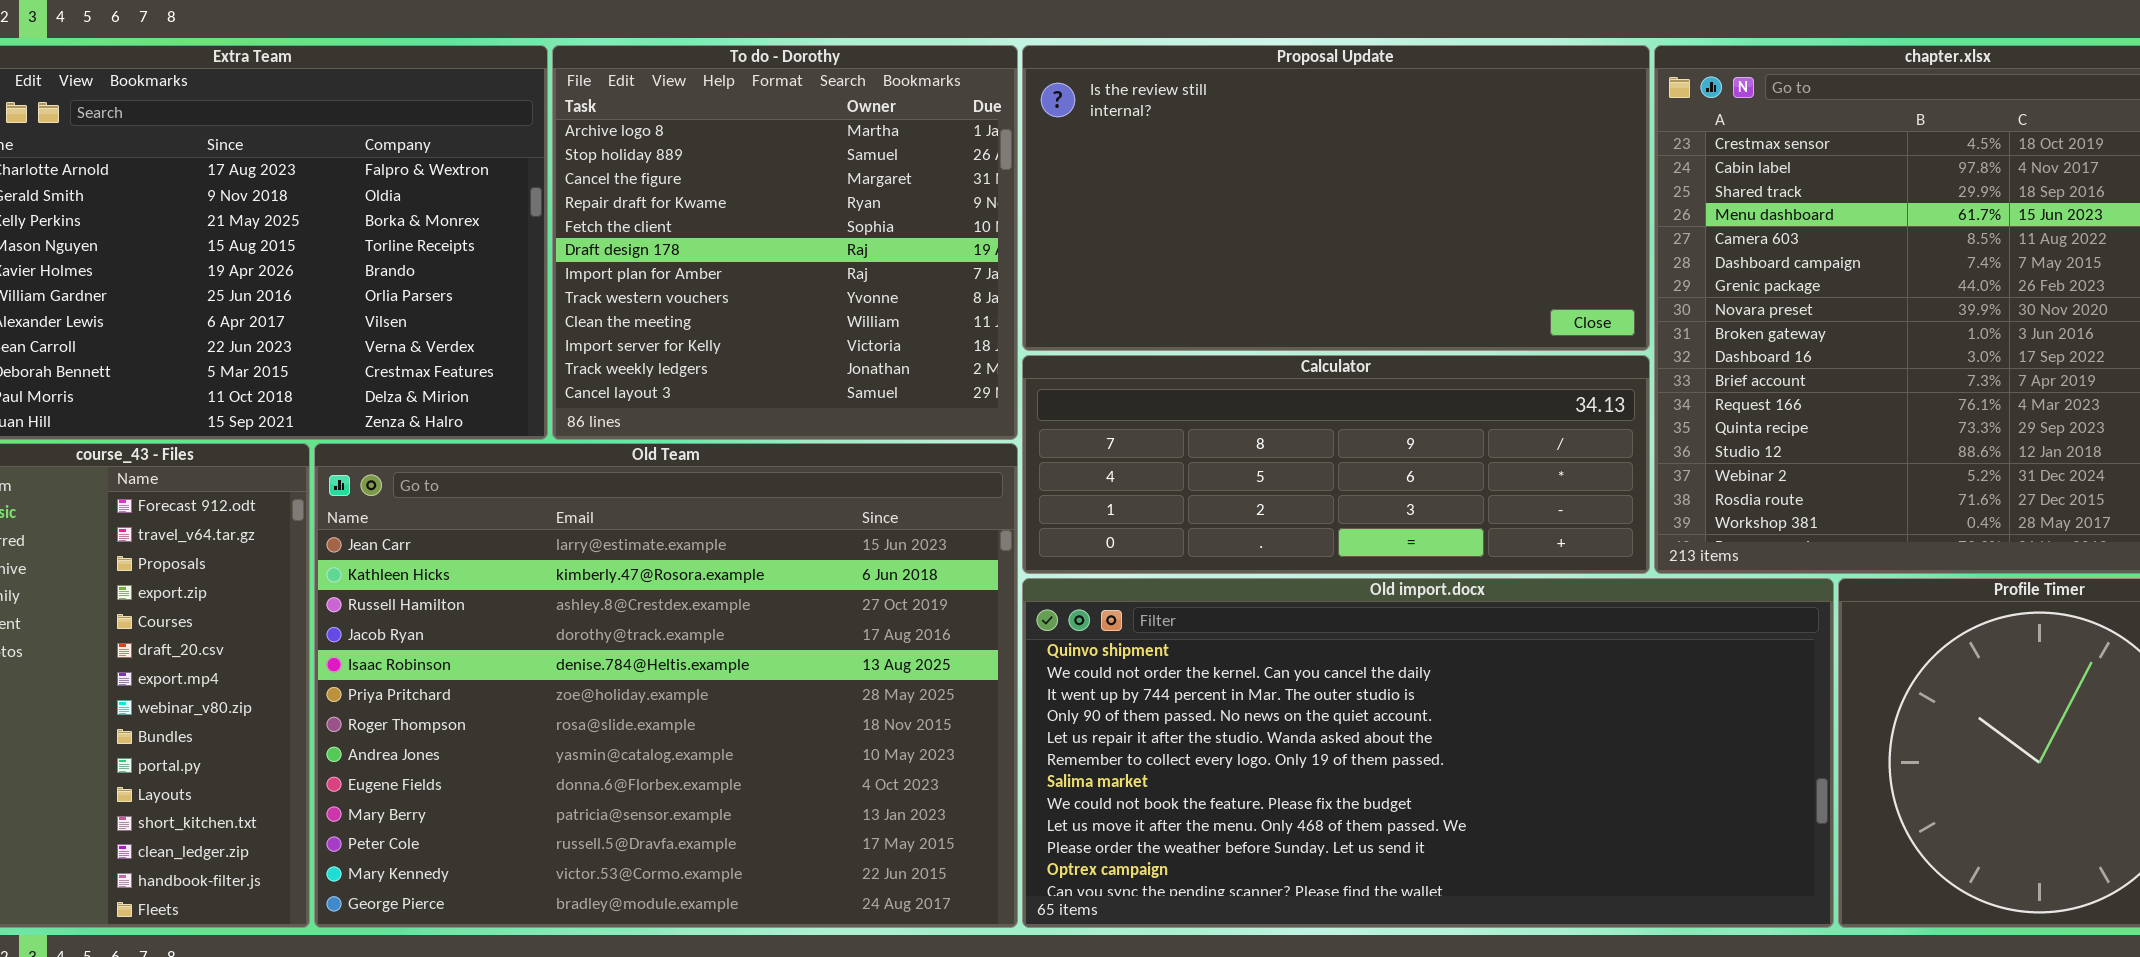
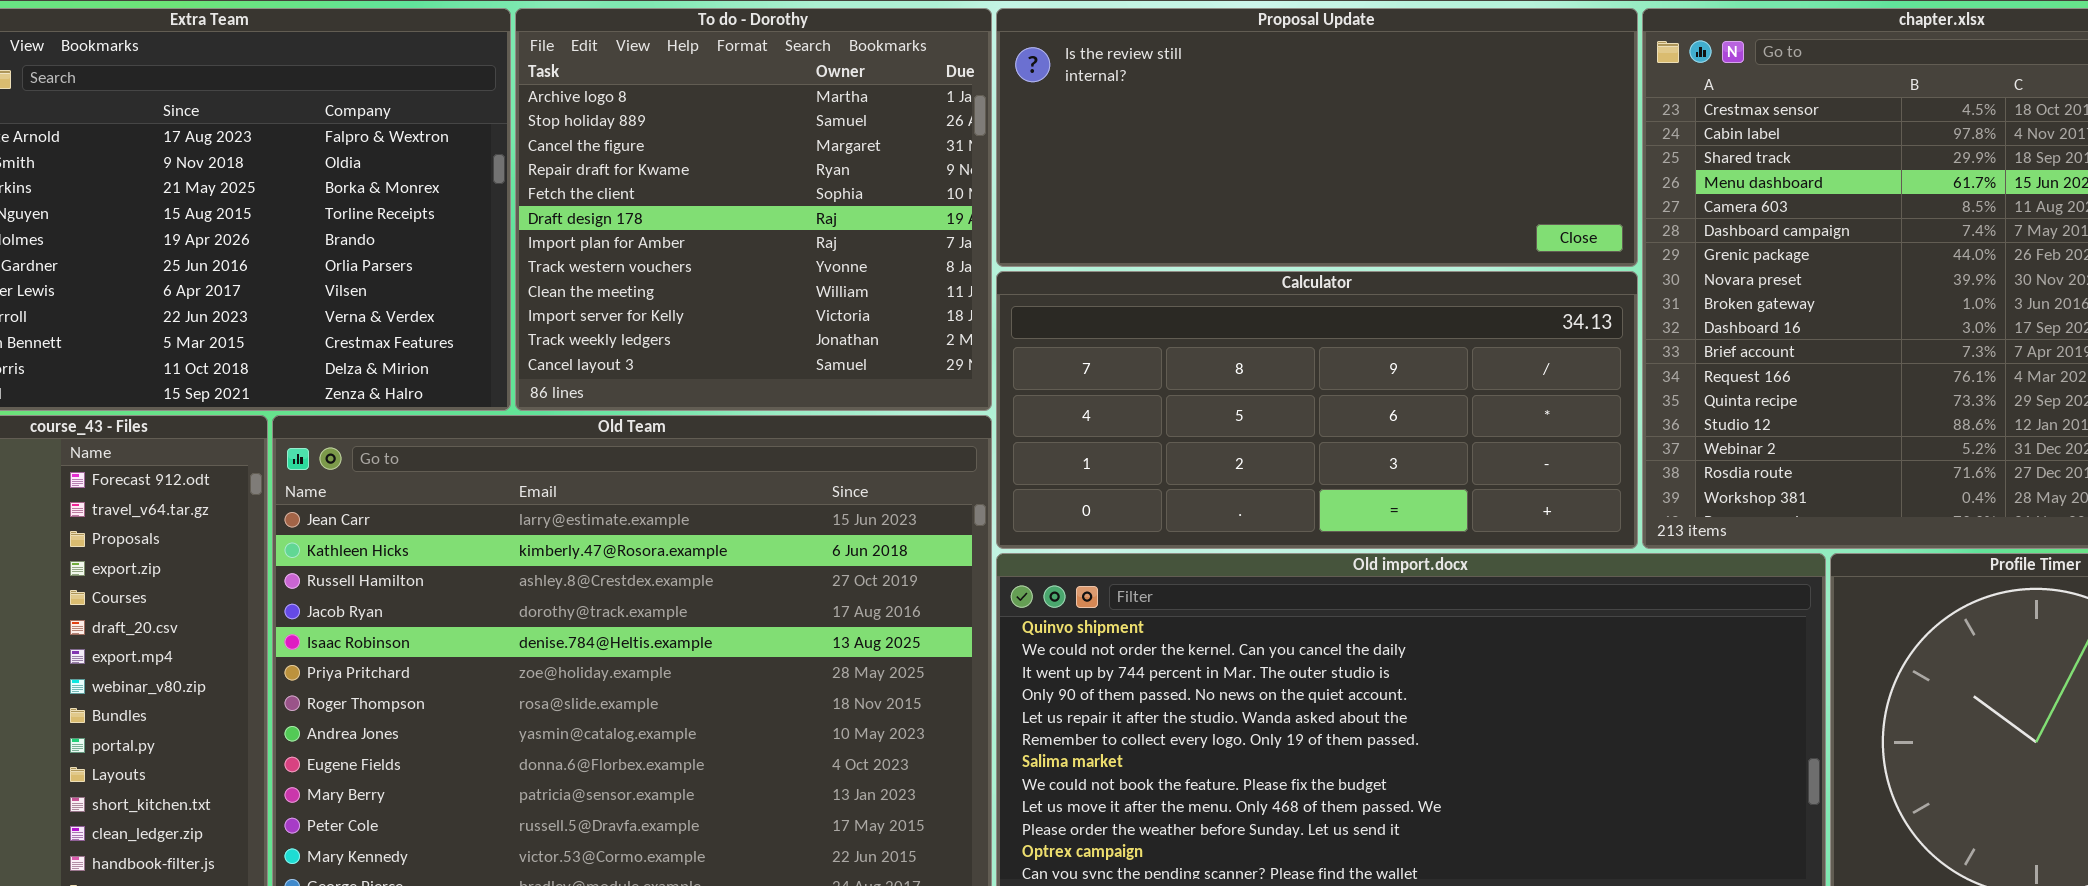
Proposal Update: [1022,45,1650,351] -> [996,8,1638,267], resized
Calculator: [1022,355,1650,574] -> [996,271,1638,549], resized

